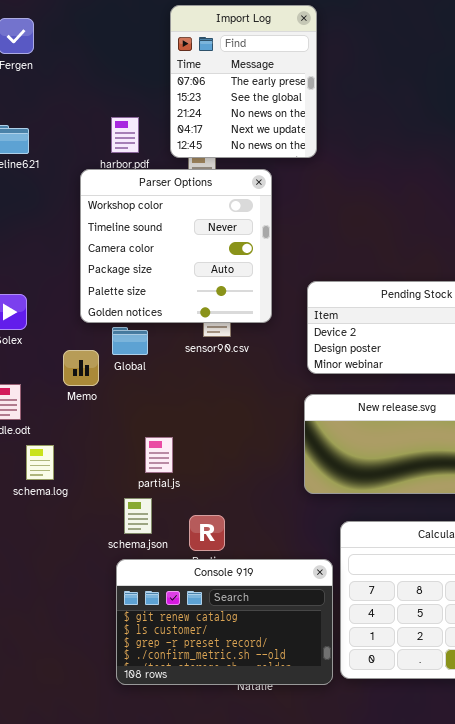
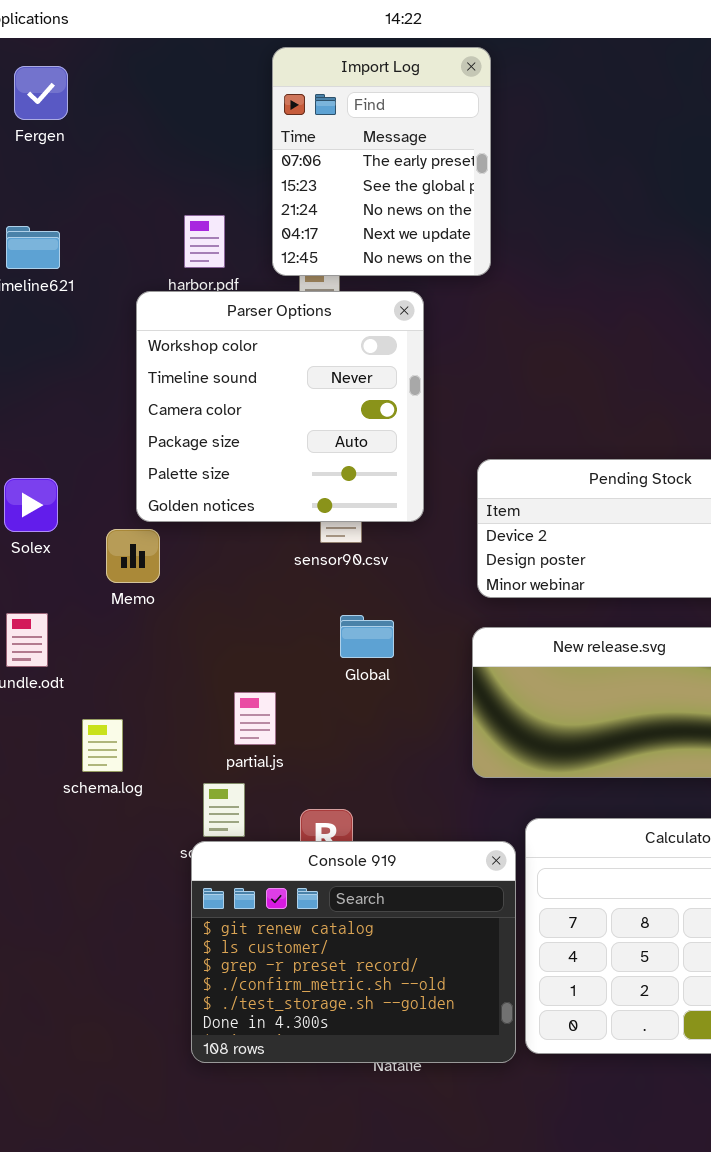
Global: [112,327,148,355] -> [340,615,394,658], moved
Memo: [63,350,99,386] -> [106,529,160,583], moved
schema.log: [26,445,54,480] -> [82,719,123,772], moved
Console 919: [116,559,333,685] -> [191,841,516,1063], resized

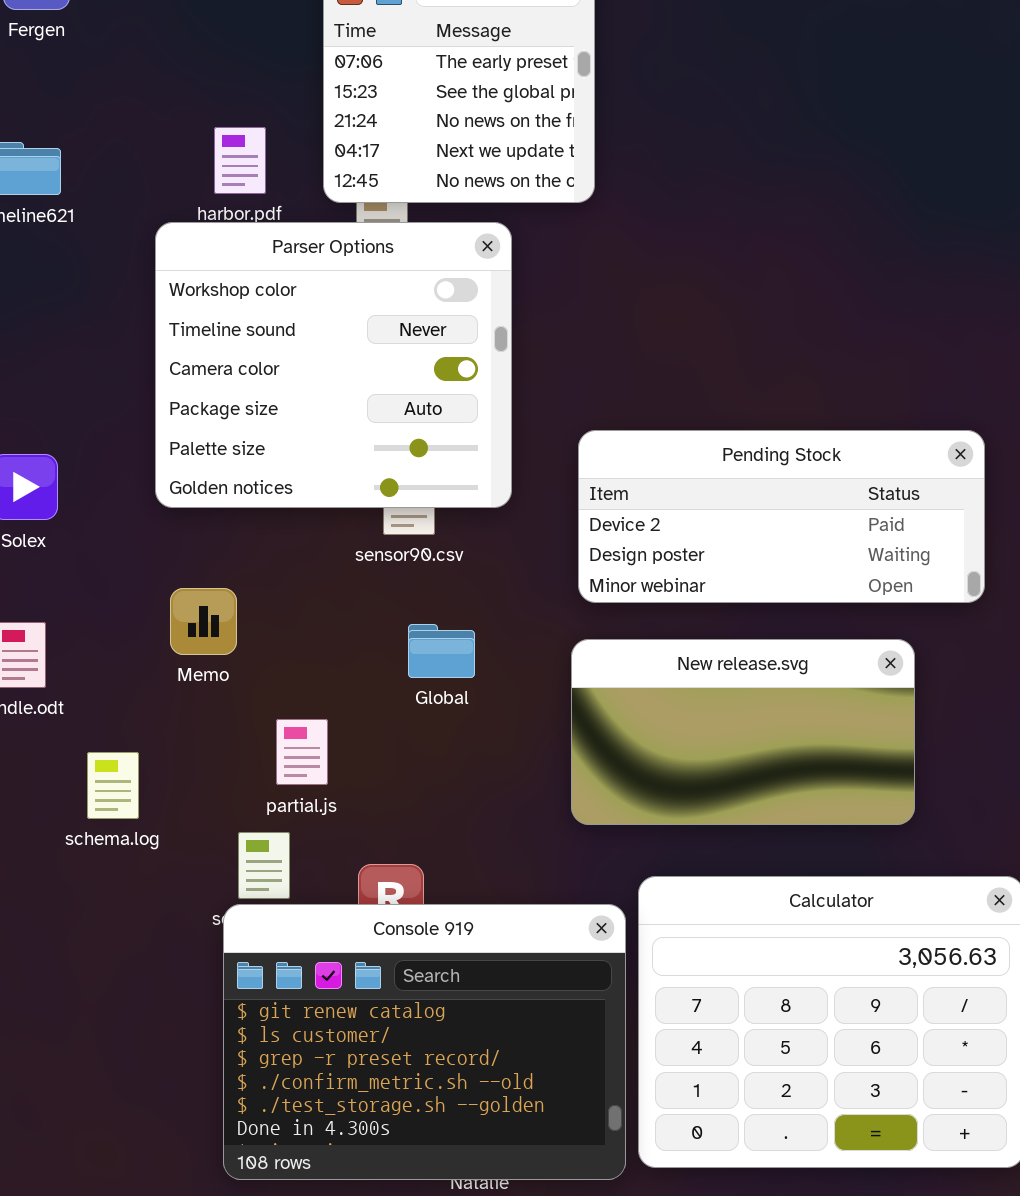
Memo: [106,529,160,583] -> [170,588,237,655], moved

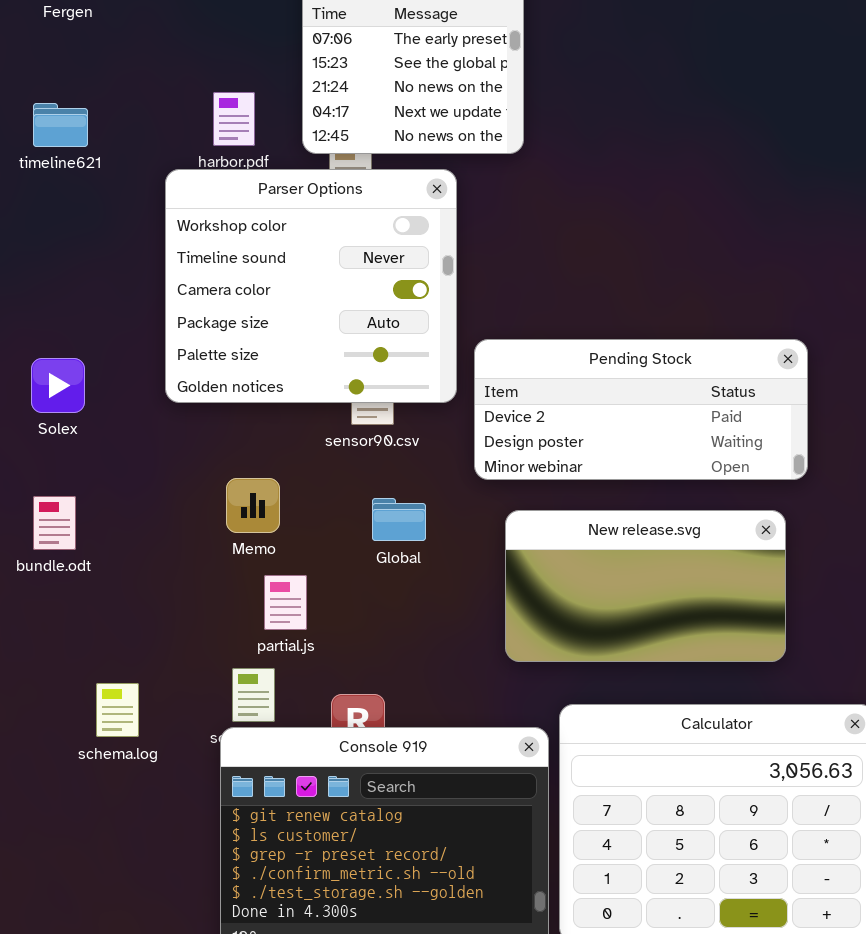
Pending Stock: [578,430,985,603] -> [474,339,808,480], moved
Memo: [170,588,237,655] -> [226,478,280,533], moved
schema.log: [87,752,139,819] -> [96,683,139,737], moved

